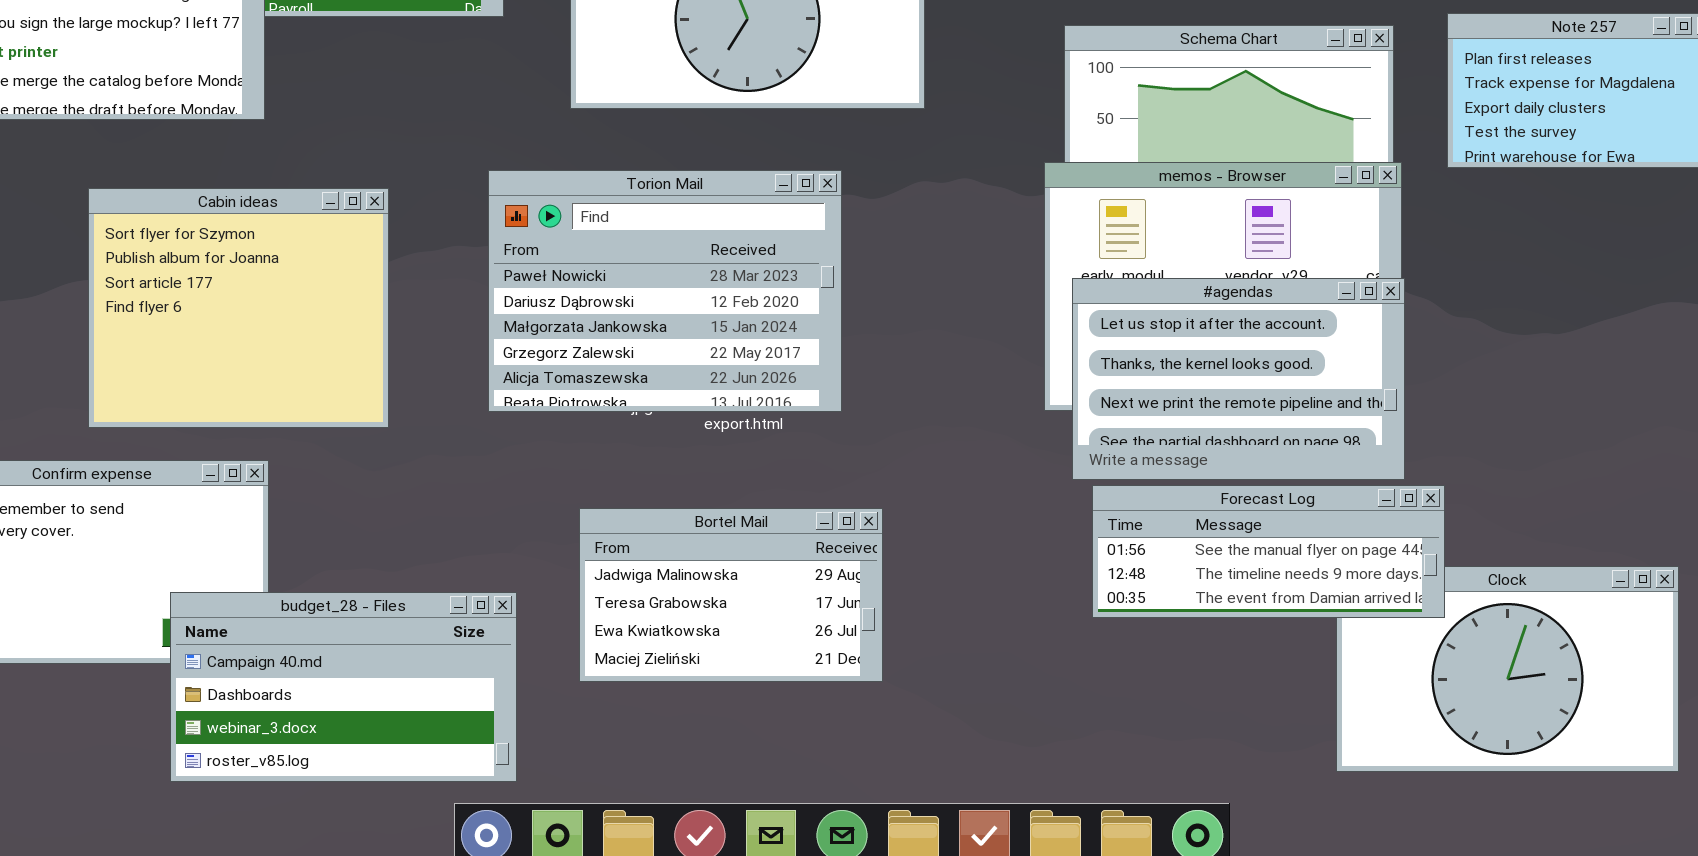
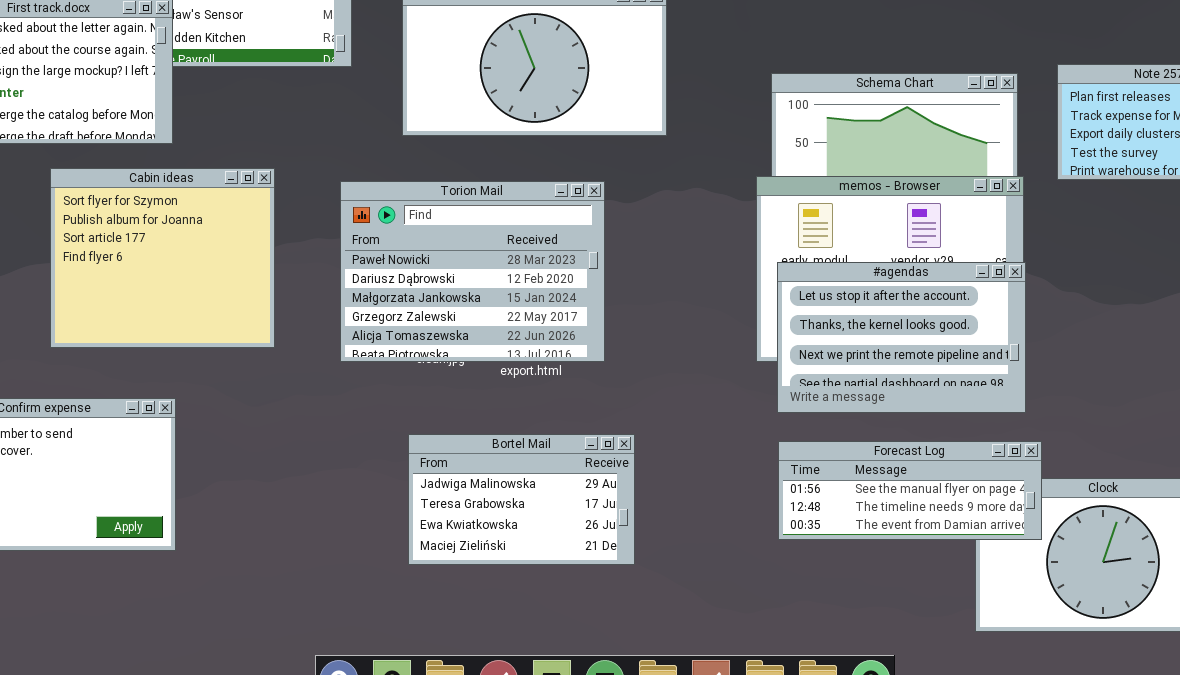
Cabin ideas: [88,188,389,428] -> [50,168,275,348], moved
Forecast Log: [1092,485,1445,618] -> [778,441,1042,540], moved
budget_28 - Files: [170,592,517,782] -> none, closed

